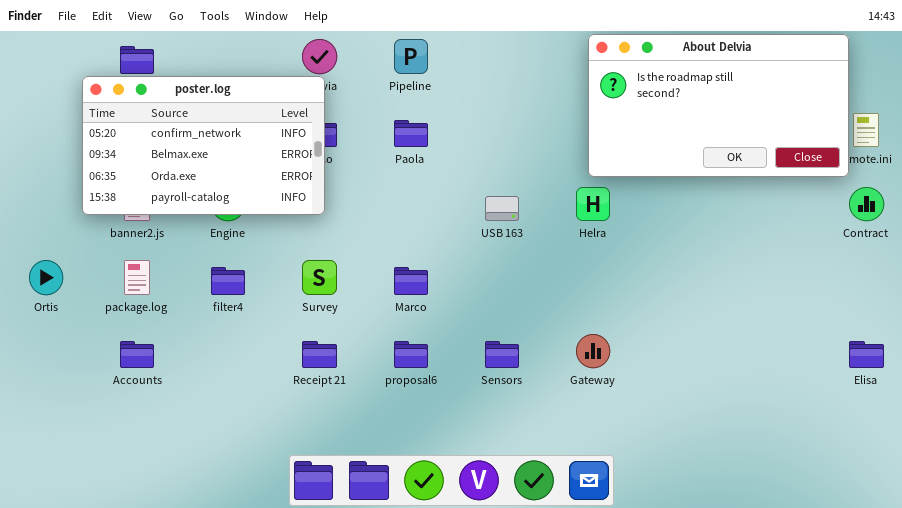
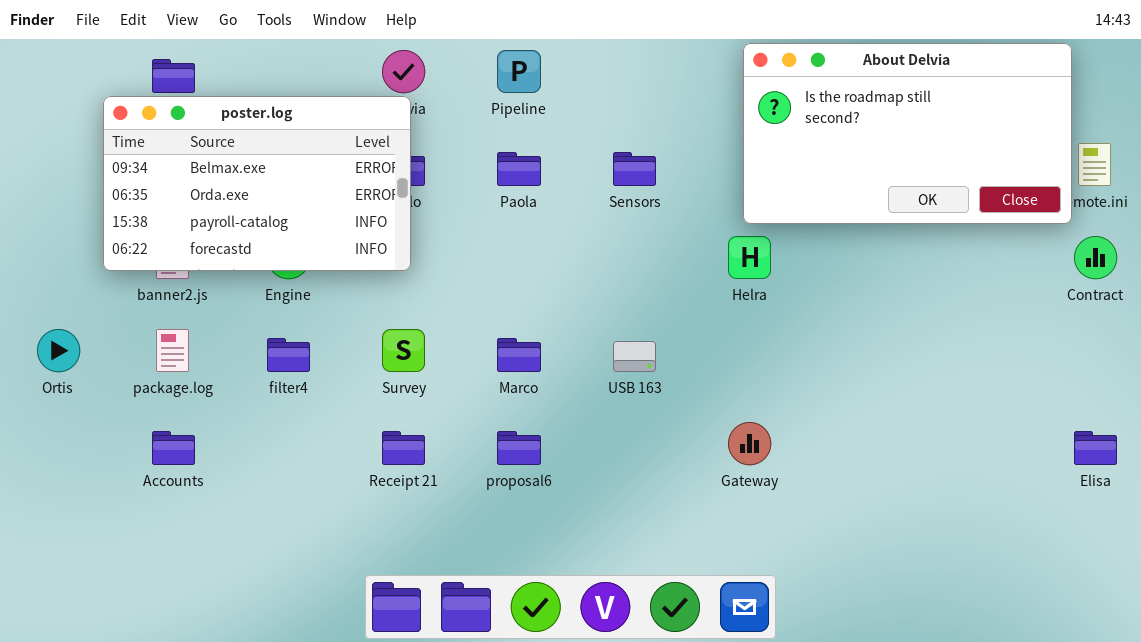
poster.log: [82,76,325,215] -> [103,96,411,271], scrolled down 1 row
USB 163: [485,196,519,221] -> [613,341,656,372], moved
Sensors: [485,341,519,368] -> [613,152,656,186], moved

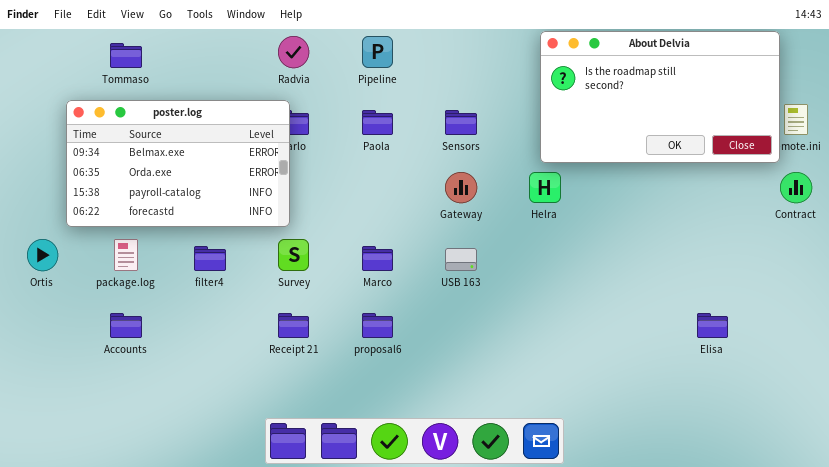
poster.log: [103,96,411,271] -> [66,100,290,227], moved
Gateway: [728,422,771,465] -> [445,172,477,203], moved
Elisa: [1074,431,1117,465] -> [697,313,728,338], moved

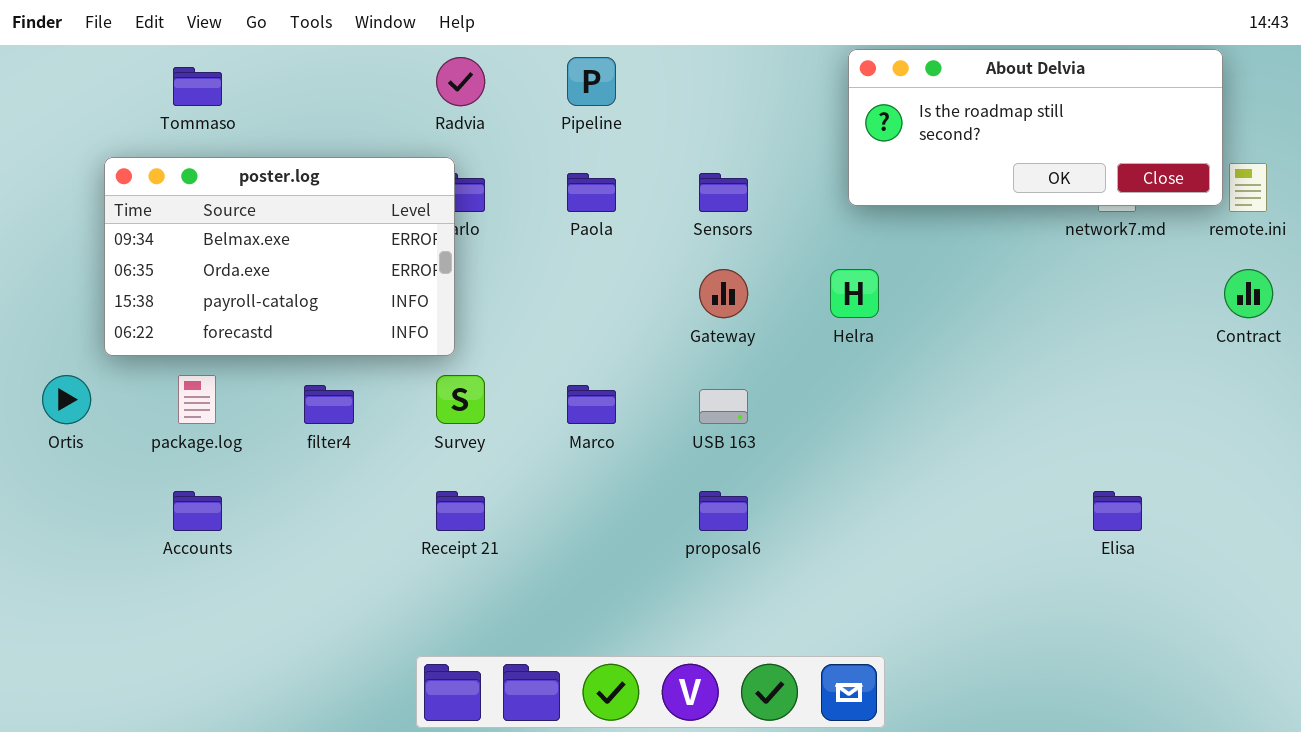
About Delvia: [540,31,780,163] -> [848,49,1223,206], resized
proposal6: [362,313,393,338] -> [699,491,748,531], moved

